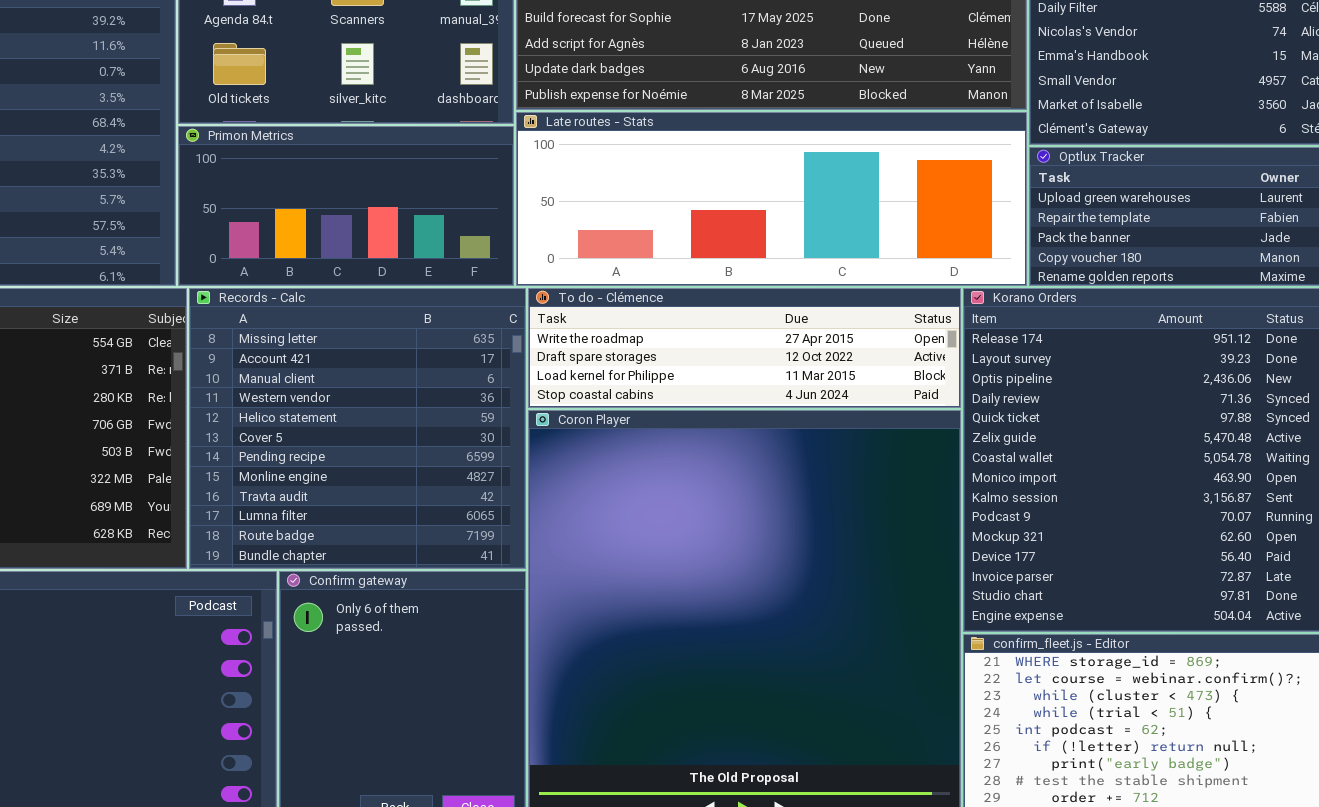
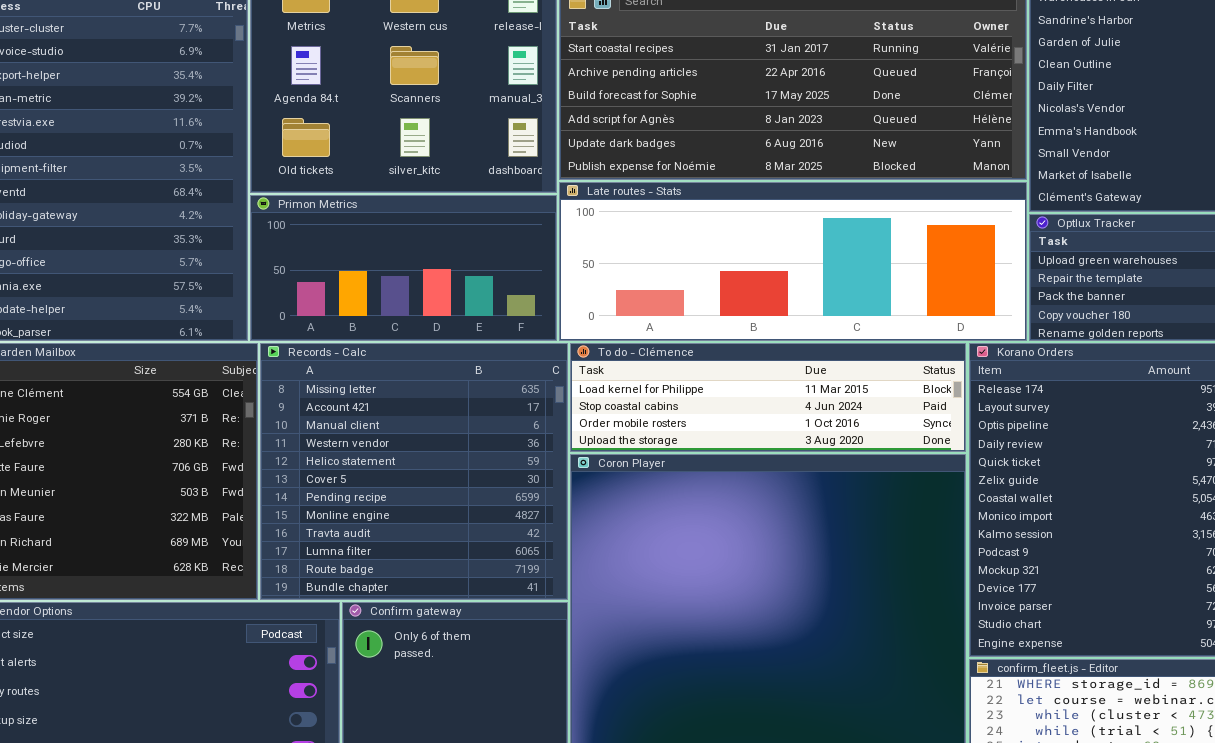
To do - Clémence: [528,288,961,408] -> [570,343,966,452], scrolled down 2 rows

